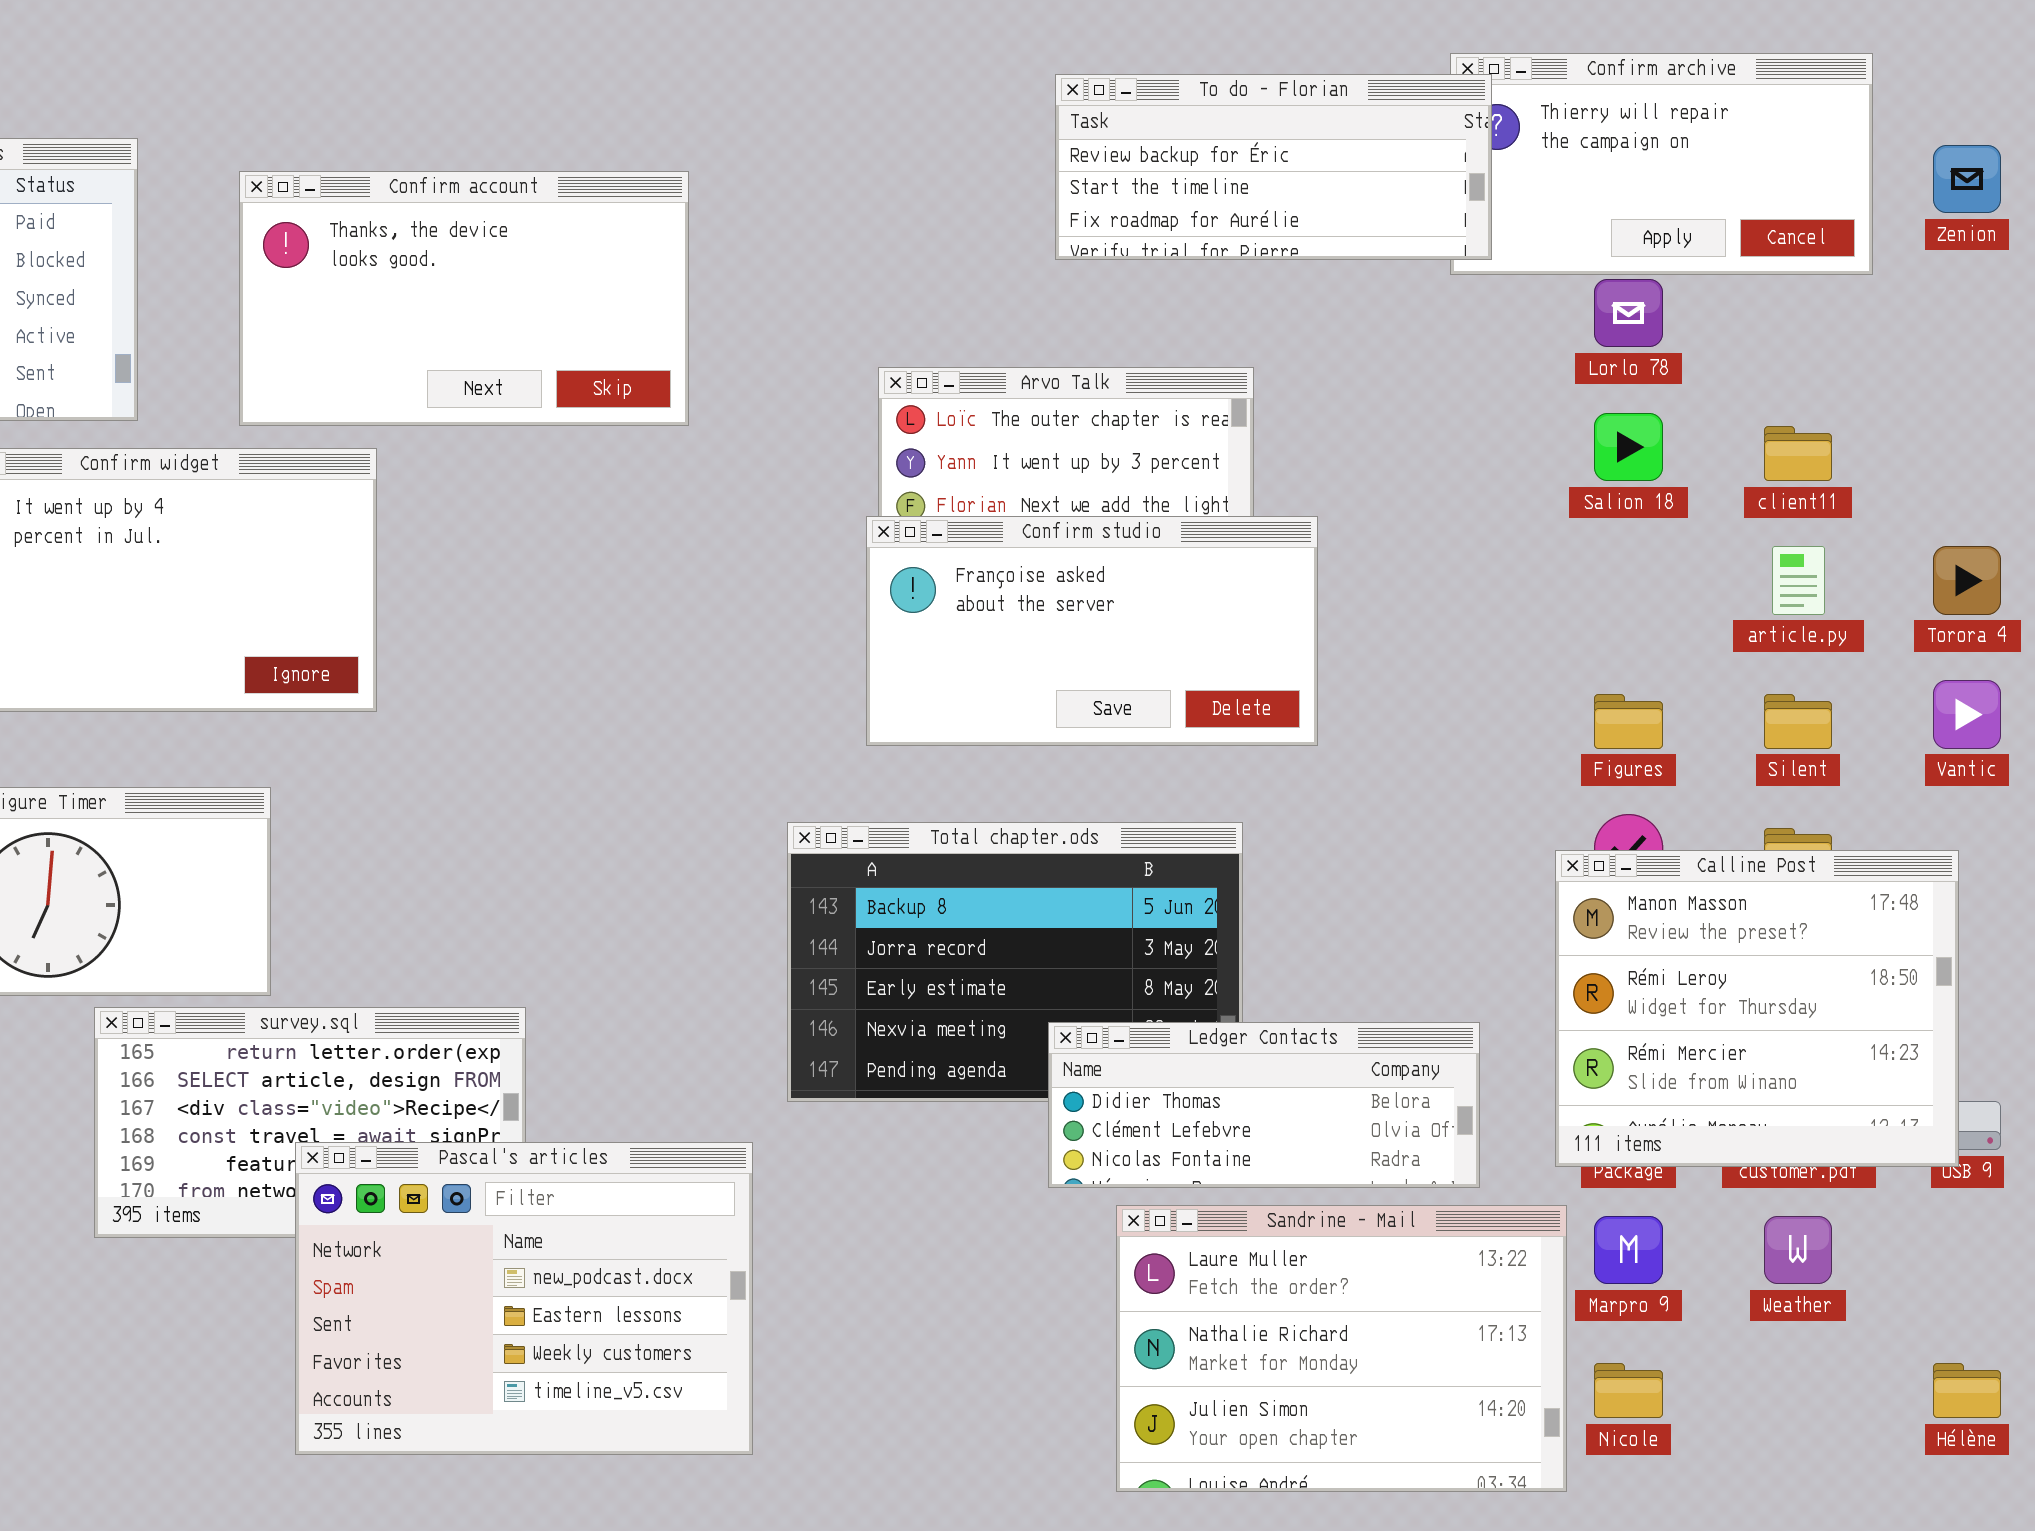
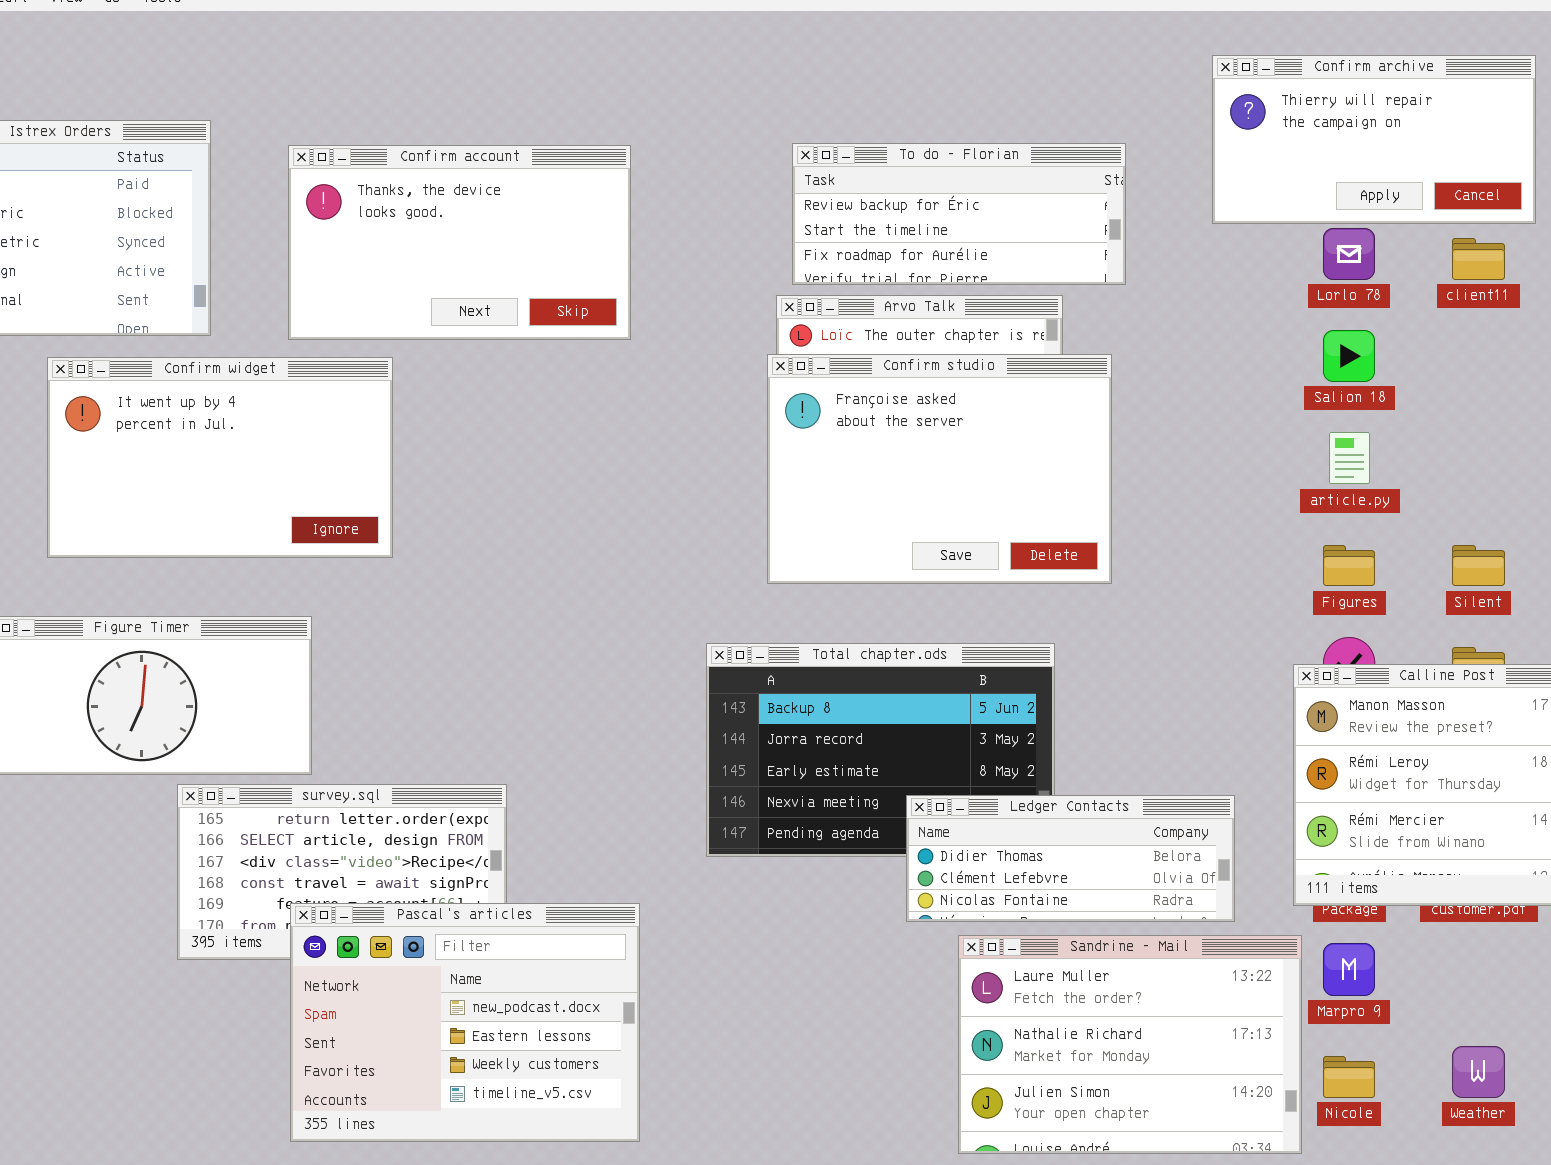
To do - Florian: [1055,74,1492,260] -> [792,143,1126,285], moved
client11: [1764,426,1832,481] -> [1452,238,1505,280], moved
Confirm studio: [866,516,1318,746] -> [767,354,1112,584], resized
article.py: [1772,546,1825,615] -> [1329,432,1370,484], moved
Pascal's articles: [295,1142,753,1455] -> [290,903,640,1142], moved
Weather: [1764,1216,1832,1284] -> [1452,1046,1505,1098], moved

